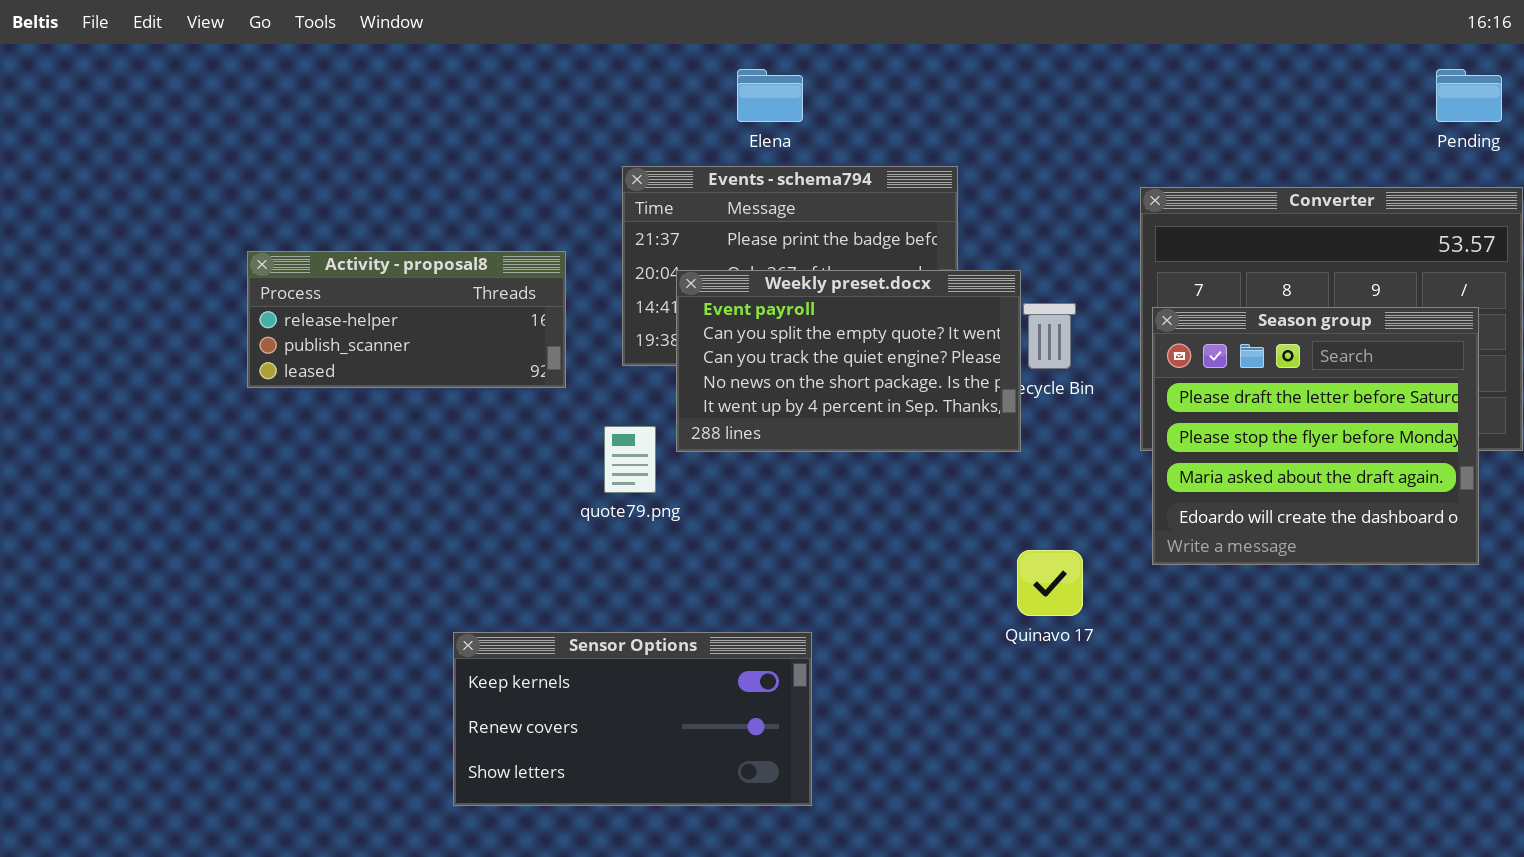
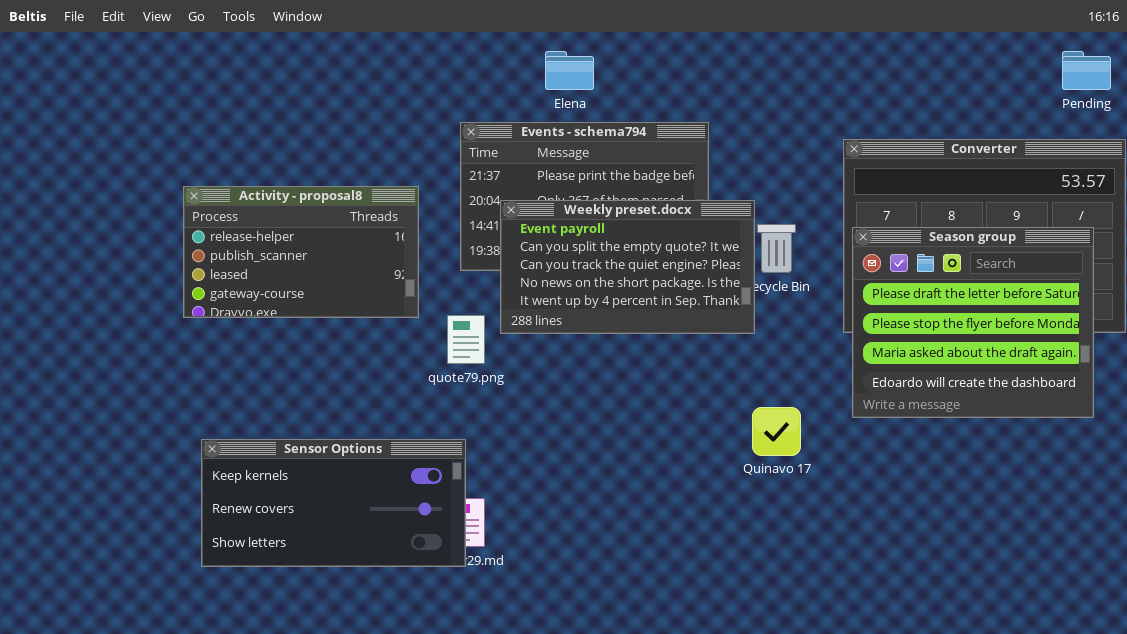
Activity - proposal8: [247,251,566,388] -> [183,186,419,318], resized
Sensor Options: [453,632,812,806] -> [201,439,466,567], moved

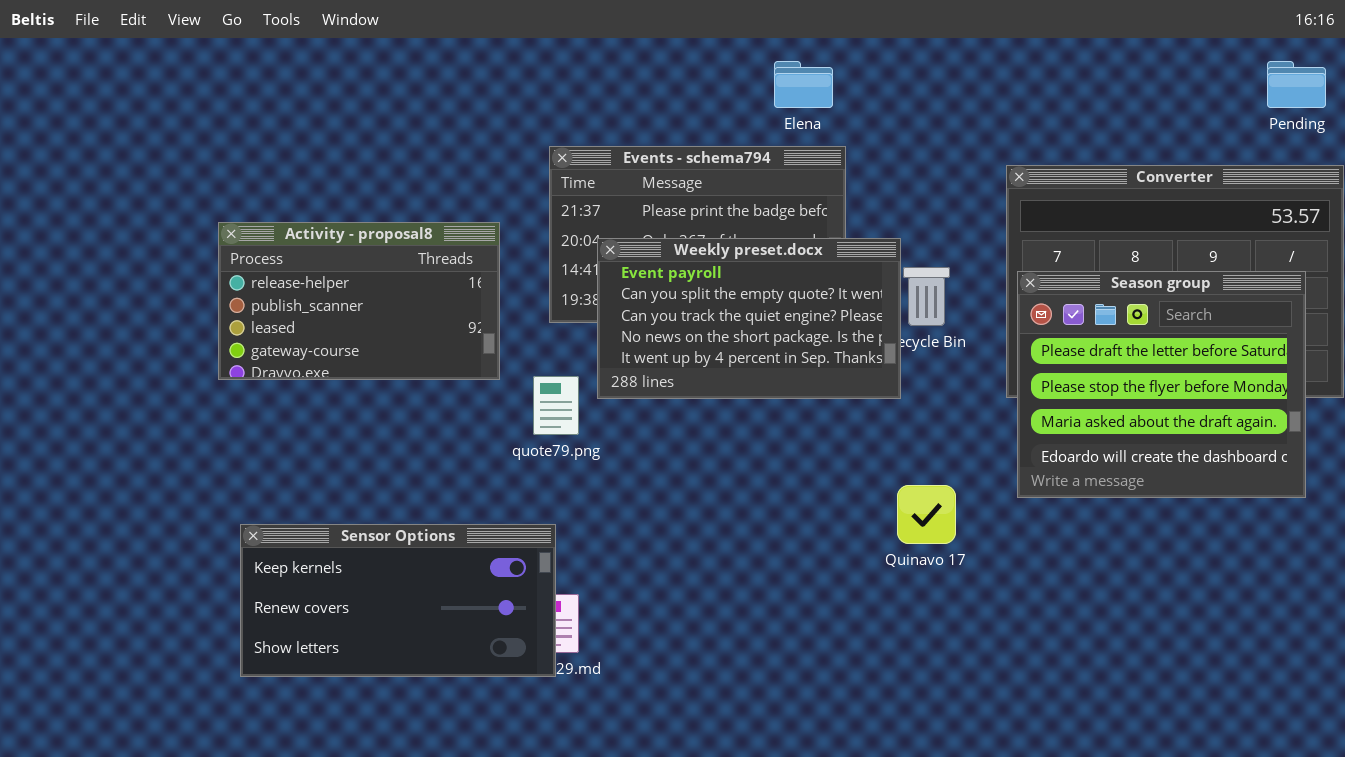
Elena: [545,51,594,90] -> [774,61,833,108], moved

